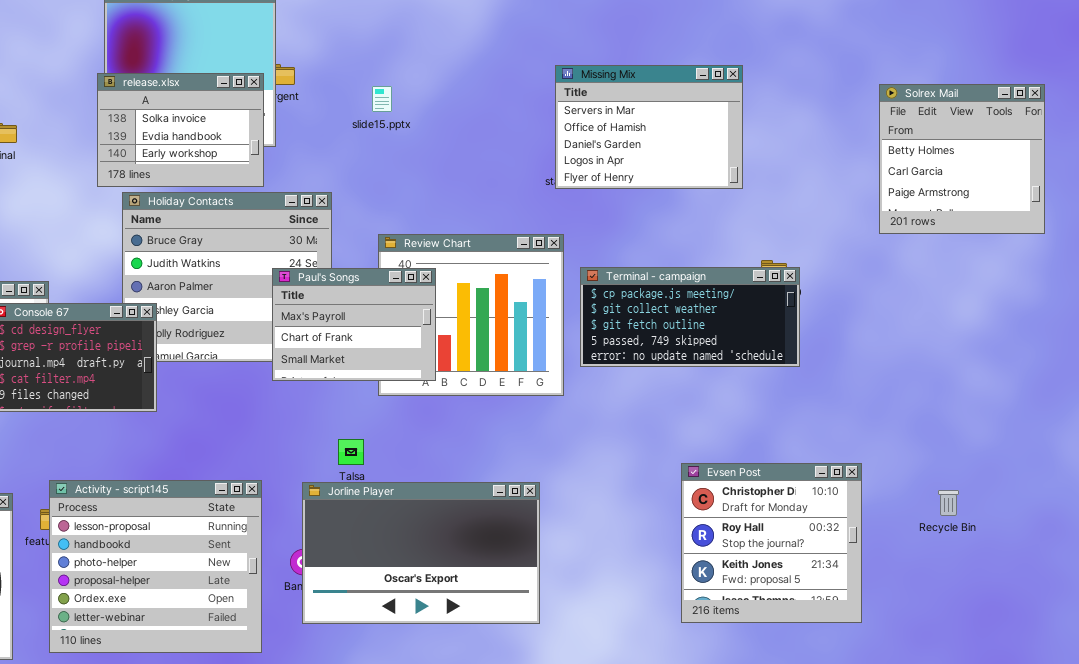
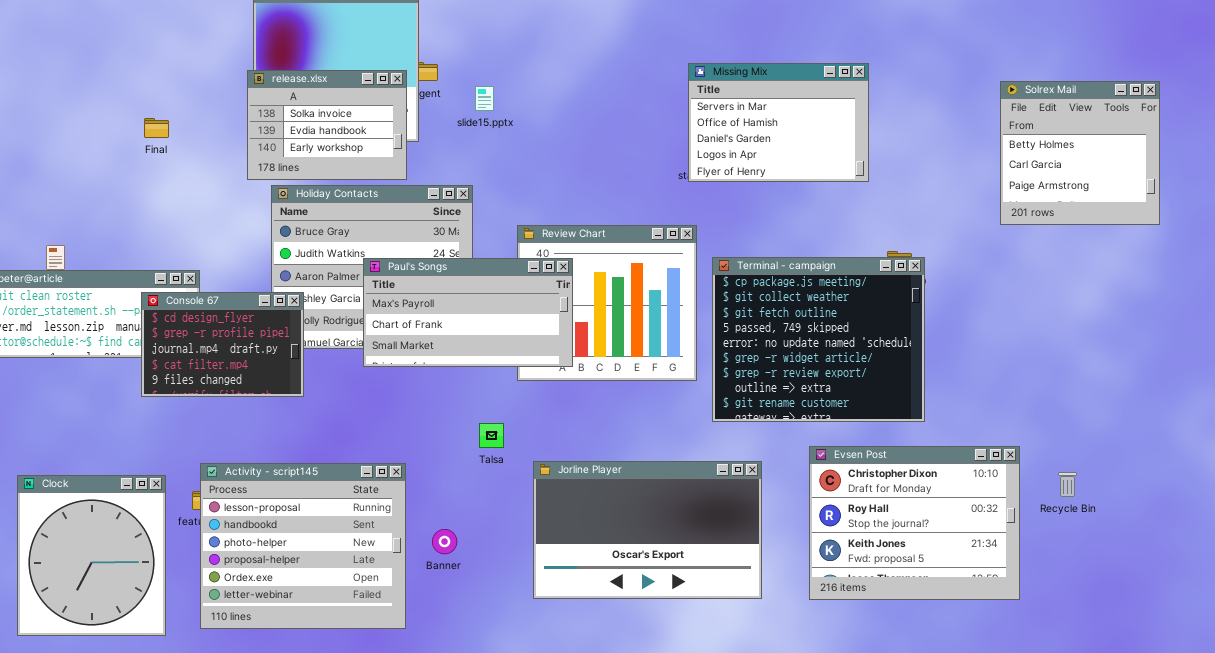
slide15.pptx: [372,86,392,112] -> [475,86,494,111], moved
Terminal - campaign: [580,267,800,367] -> [712,257,925,422], resized
Paul's Songs: [272,268,436,381] -> [363,258,573,367], resized
Evsen Post: [681,463,862,623] -> [809,446,1020,600], resized
Jorline Player: [302,482,540,624] -> [533,461,762,599], moved

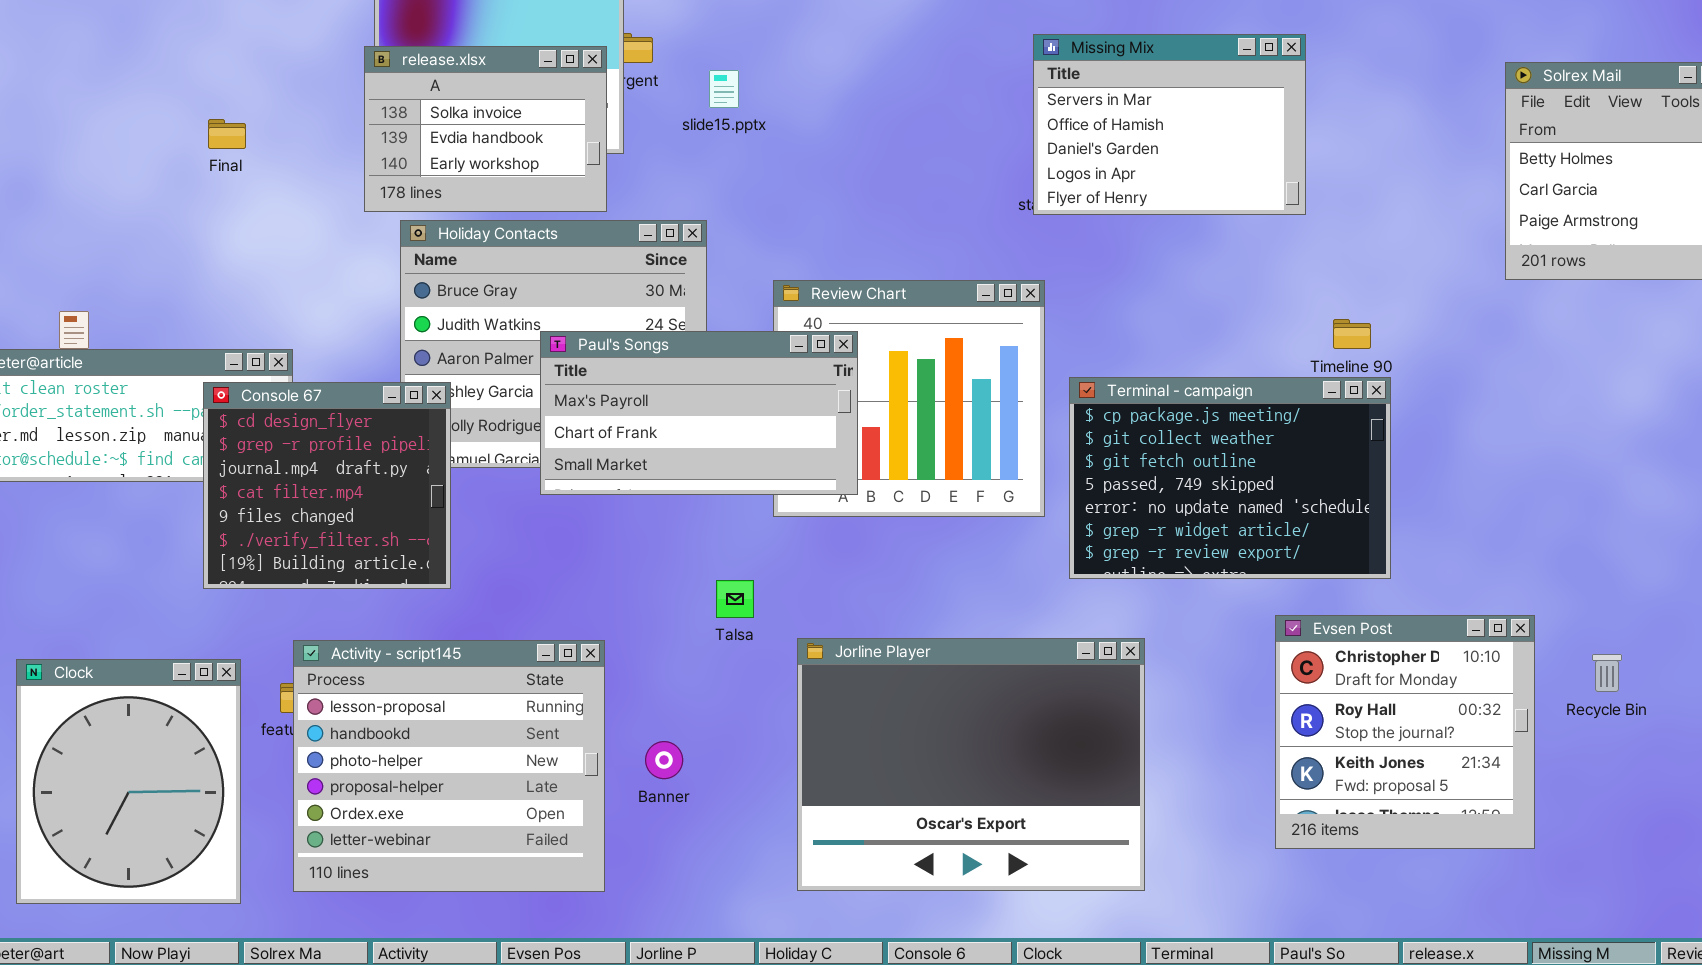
Terminal - campaign: [712,257,925,422] -> [1069,377,1391,579], resized
Console 67: [141,292,304,397] -> [203,382,451,589], resized
Evsen Post: [809,446,1020,600] -> [1275,615,1535,849], resized
Jorline Player: [533,461,762,599] -> [797,638,1145,891], resized

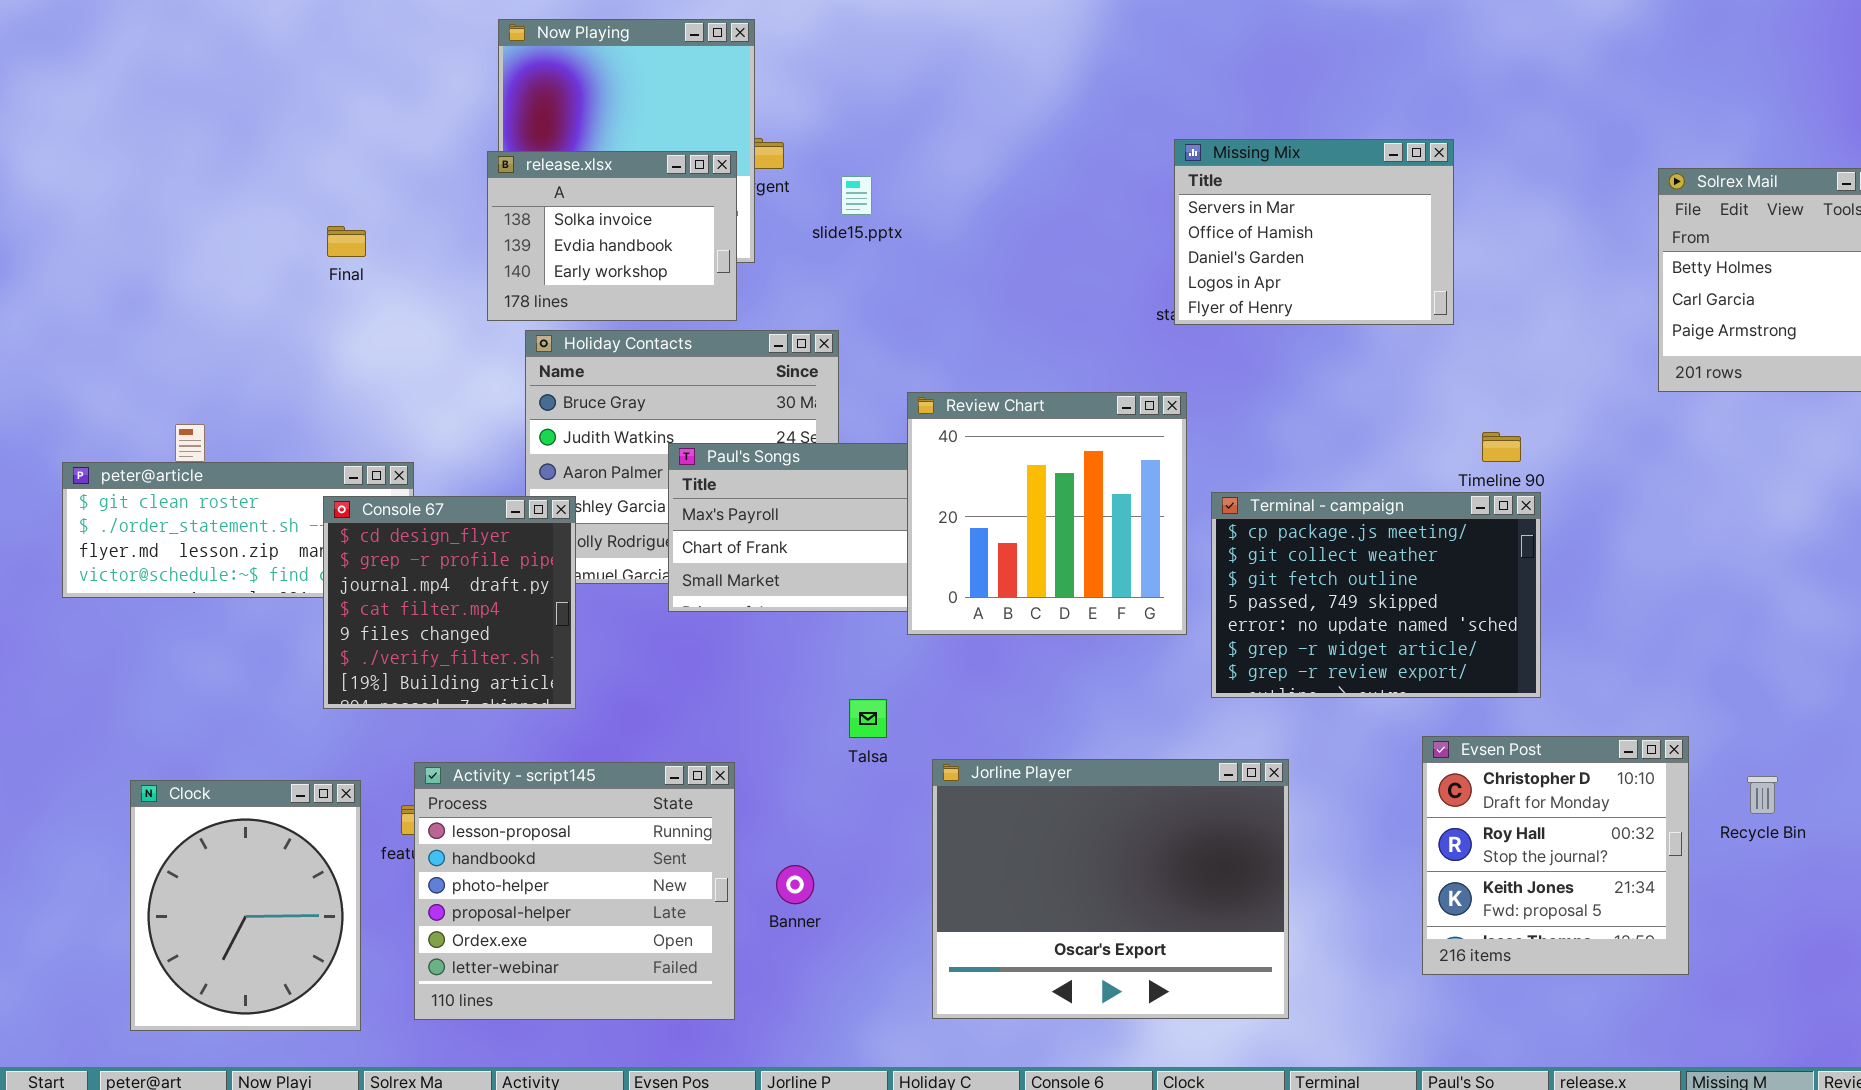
Review Chart: [773,280,1045,517] -> [907,392,1187,635], raised

